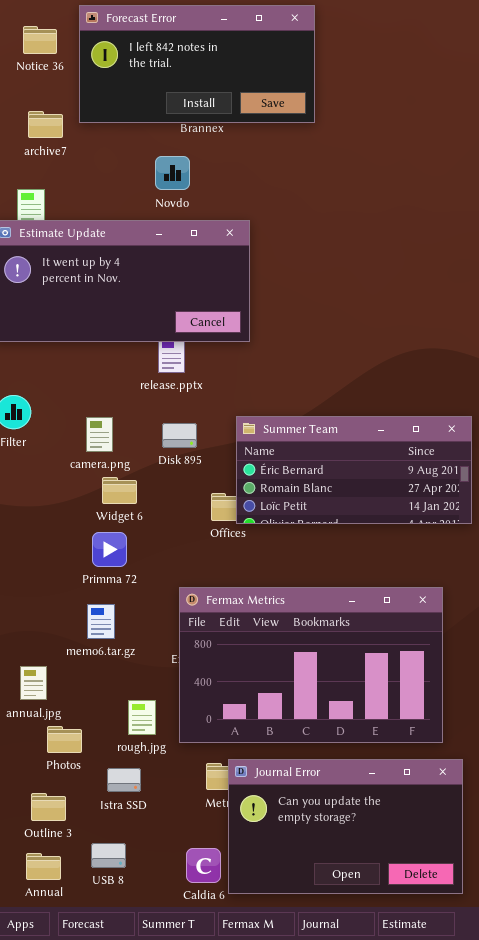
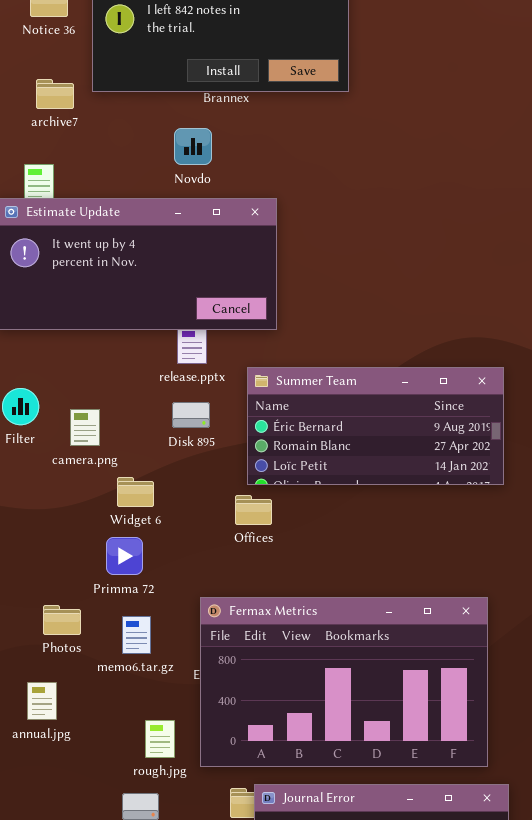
Summer Team: [236,416,472,524] -> [247,367,504,485], moved
camera.png: [86,417,113,452] -> [70,409,100,446], moved
Disk 895: [162,423,197,448] -> [172,402,210,428], moved
memo6.tar.gz: [87,604,115,639] -> [122,616,151,654], moved
Photos: [47,726,82,753] -> [43,605,81,635], moved

